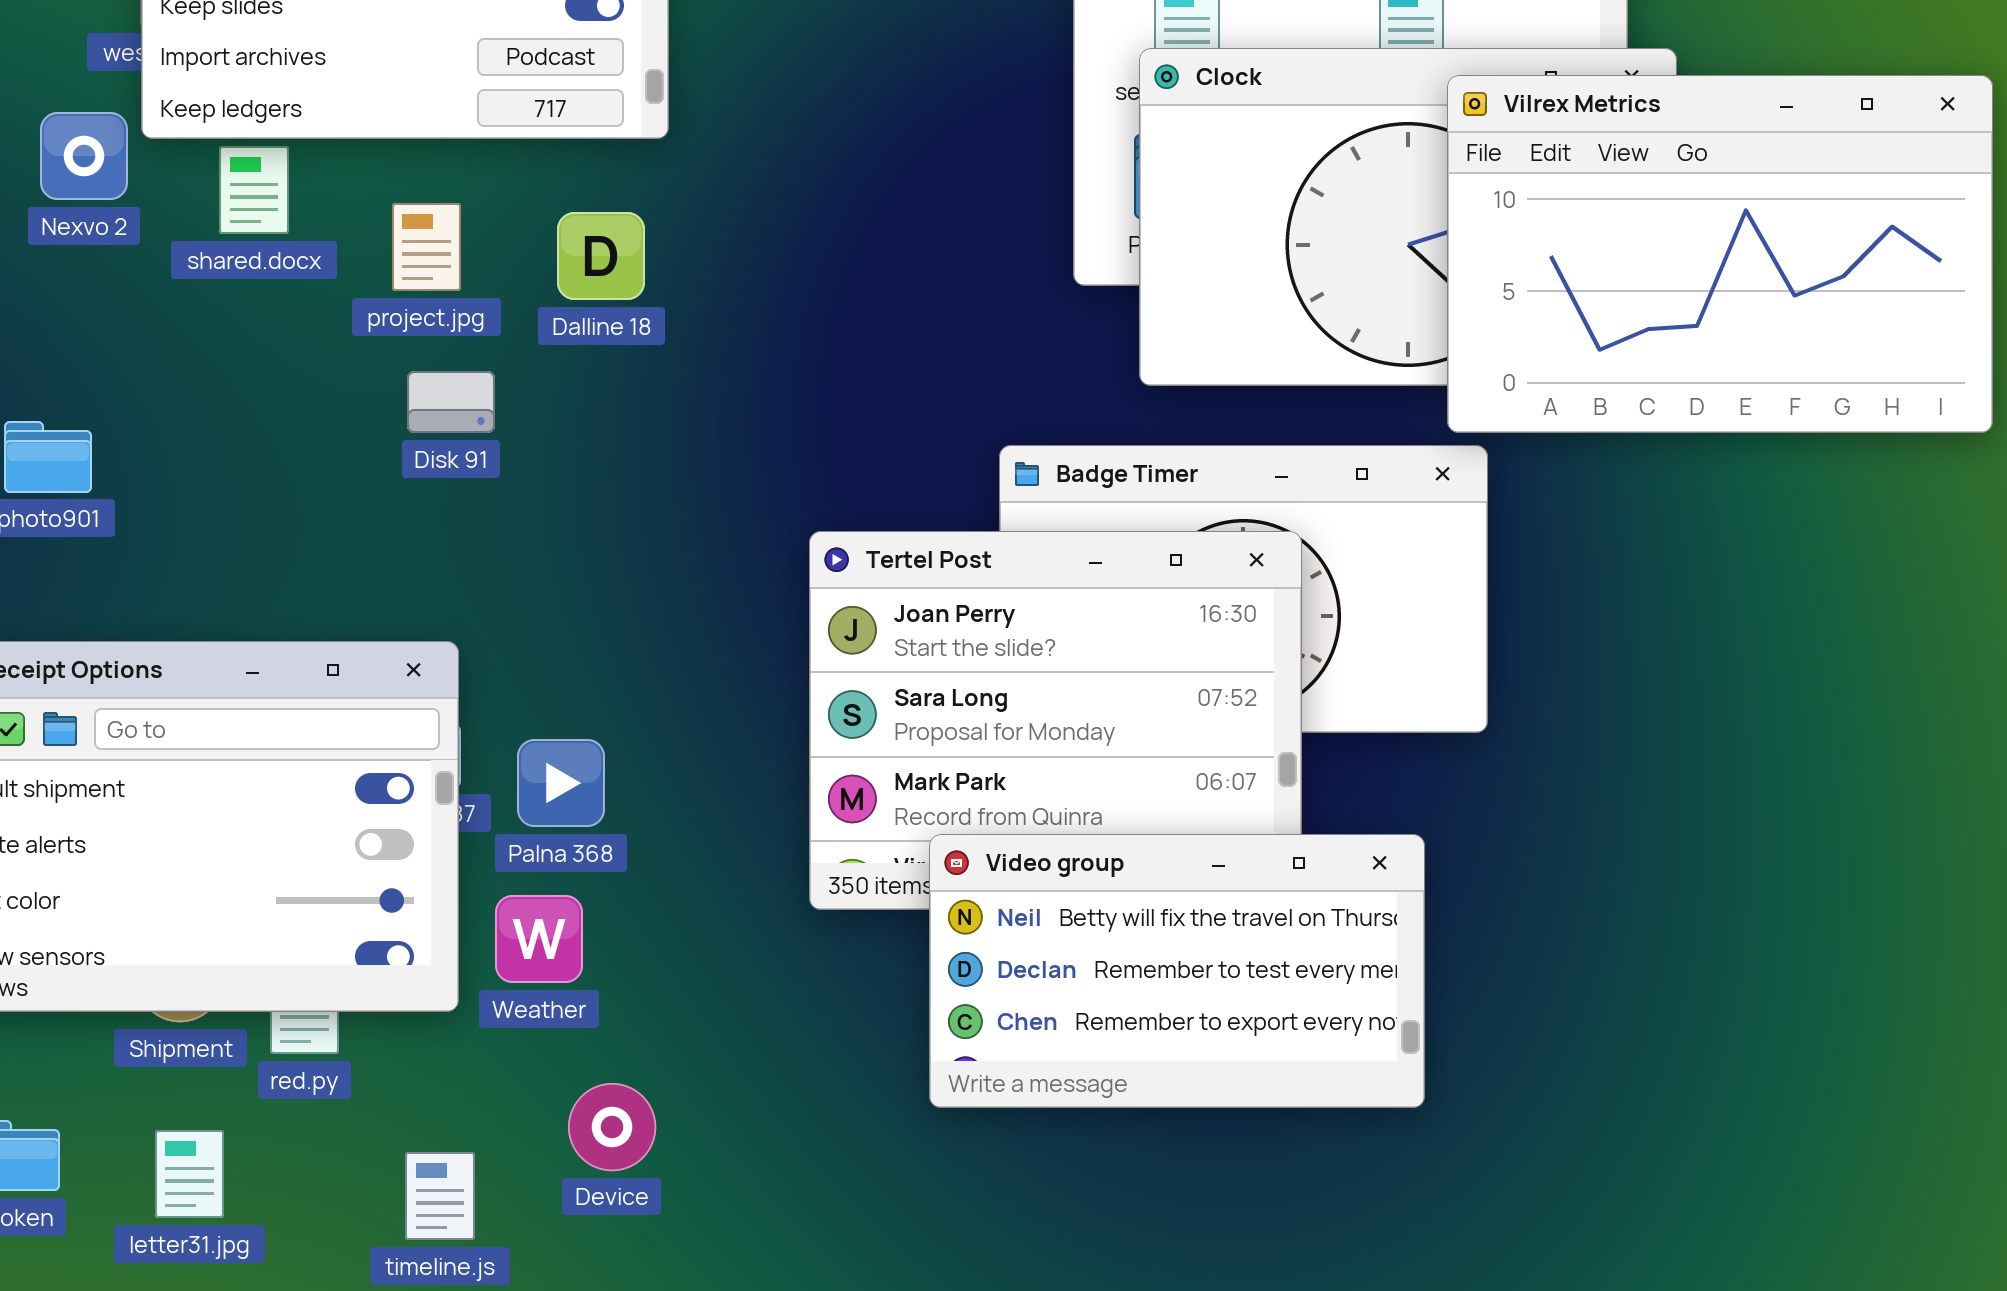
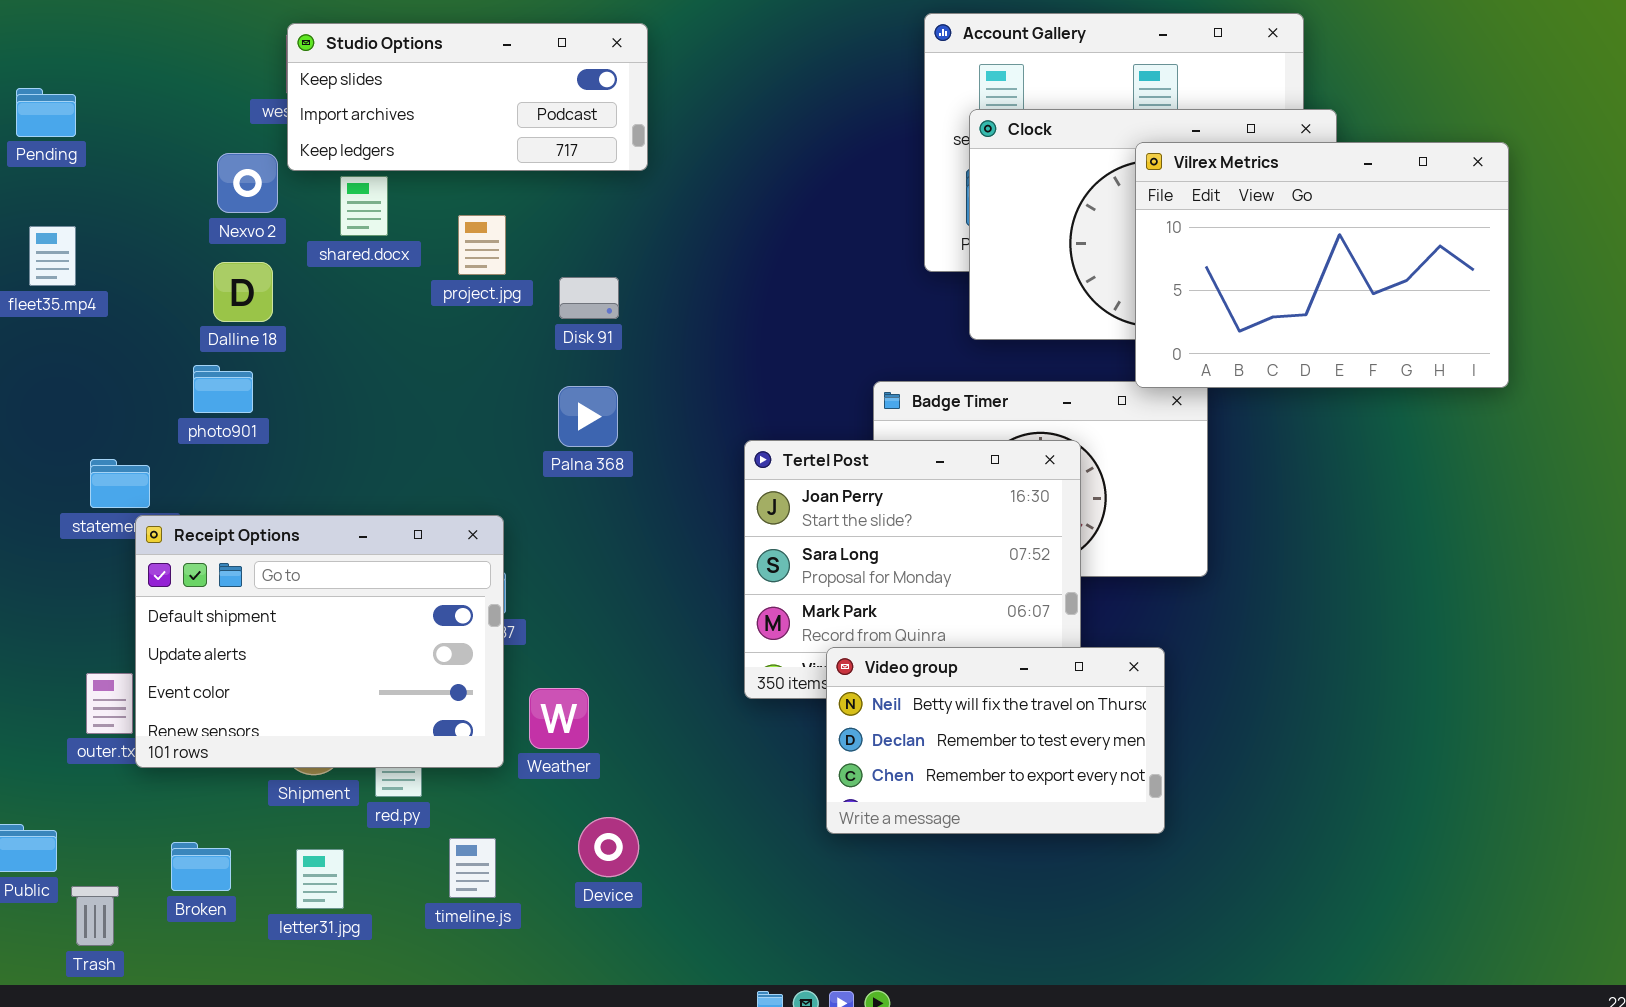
Vilrex Metrics: [1447,75,1993,433] -> [1135,142,1509,388], moved
Dalline 18: [557,212,645,300] -> [213,262,273,322], moved
Disk 91: [407,371,495,433] -> [559,277,619,319], moved
Palna 368: [517,739,605,827] -> [558,386,618,447], moved
timeline.js: [405,1152,475,1240] -> [449,838,496,898], moved

